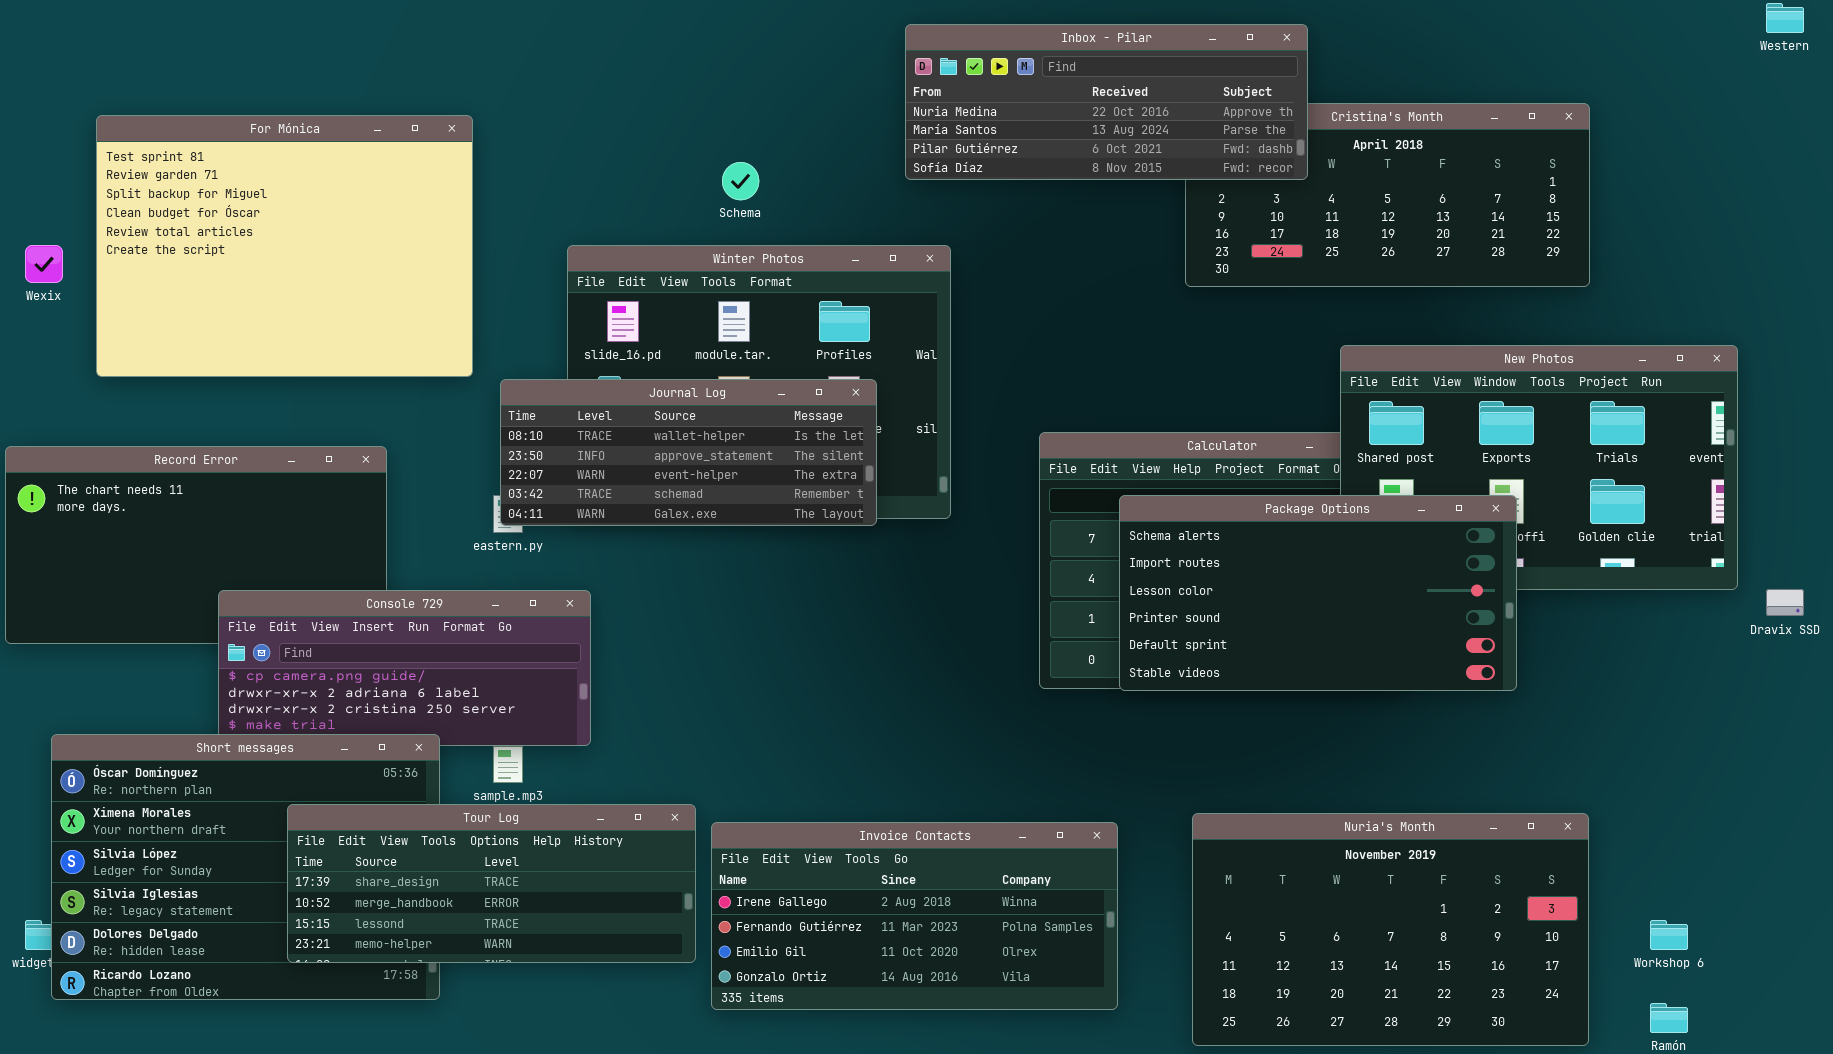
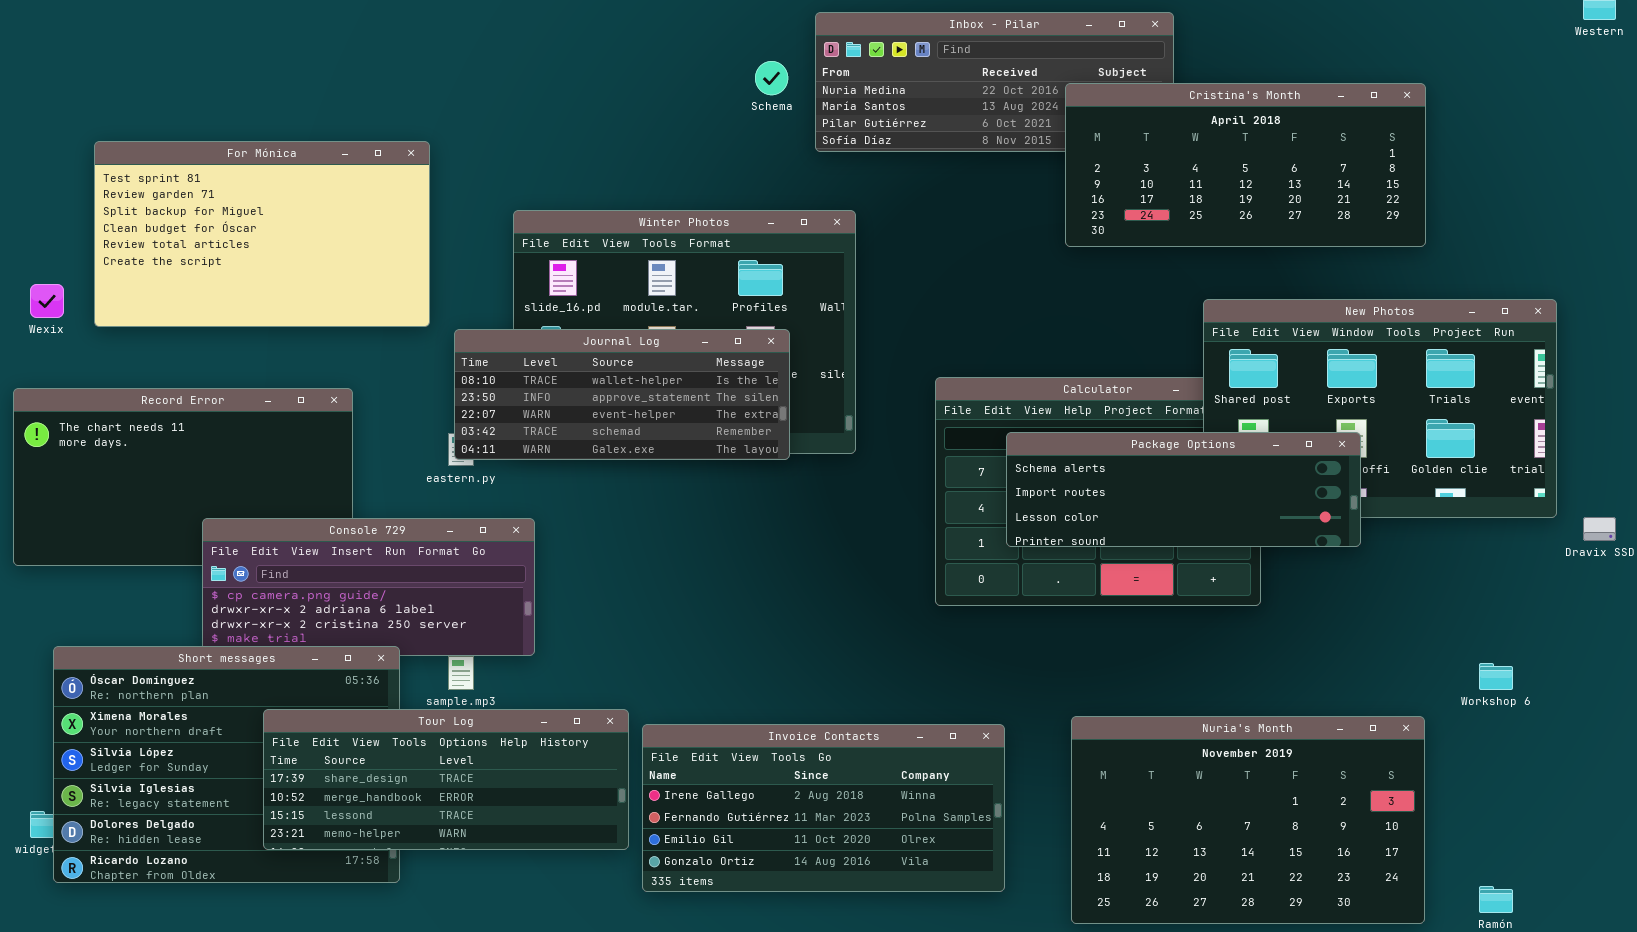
Cristina's Month: [1185,103,1590,287] -> [1065,83,1426,247], raised
For Mónica: [96,115,473,377] -> [94,141,430,327], resized
Schema: [722,162,759,200] -> [755,61,788,95], moved
Wexix: [25,245,63,283] -> [30,284,64,318], moved
Package Options: [1119,495,1517,691] -> [1006,432,1361,547], resized
Workshop 6: [1650,920,1688,950] -> [1479,663,1513,690], moved

